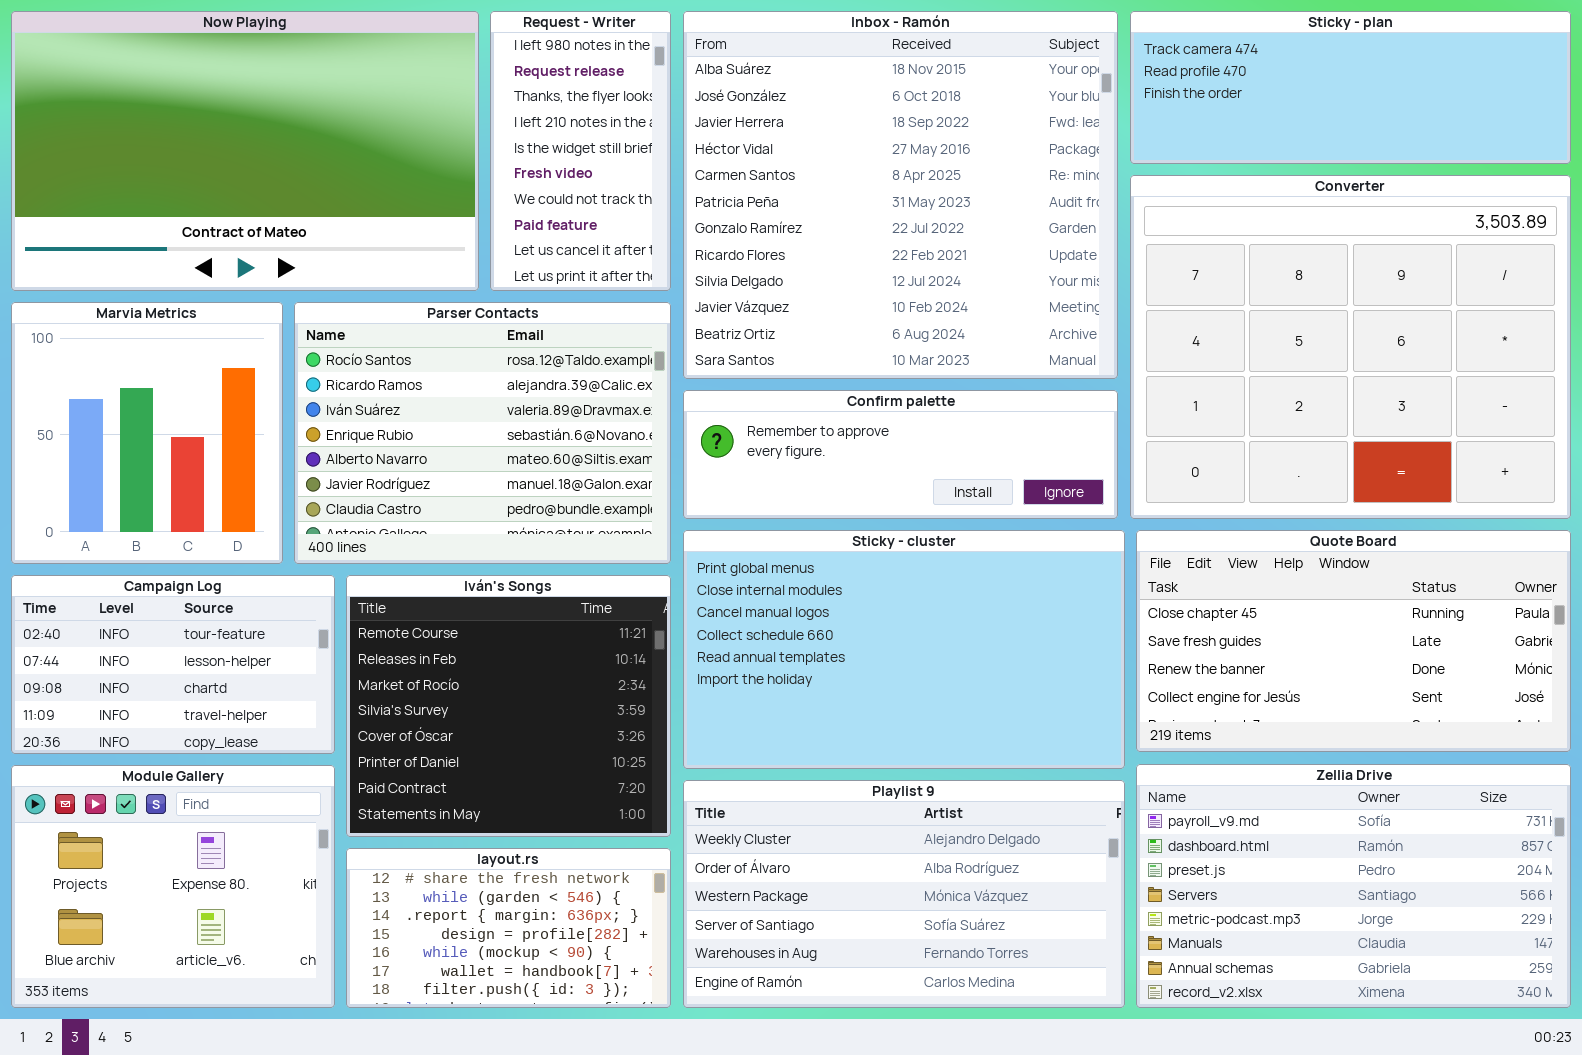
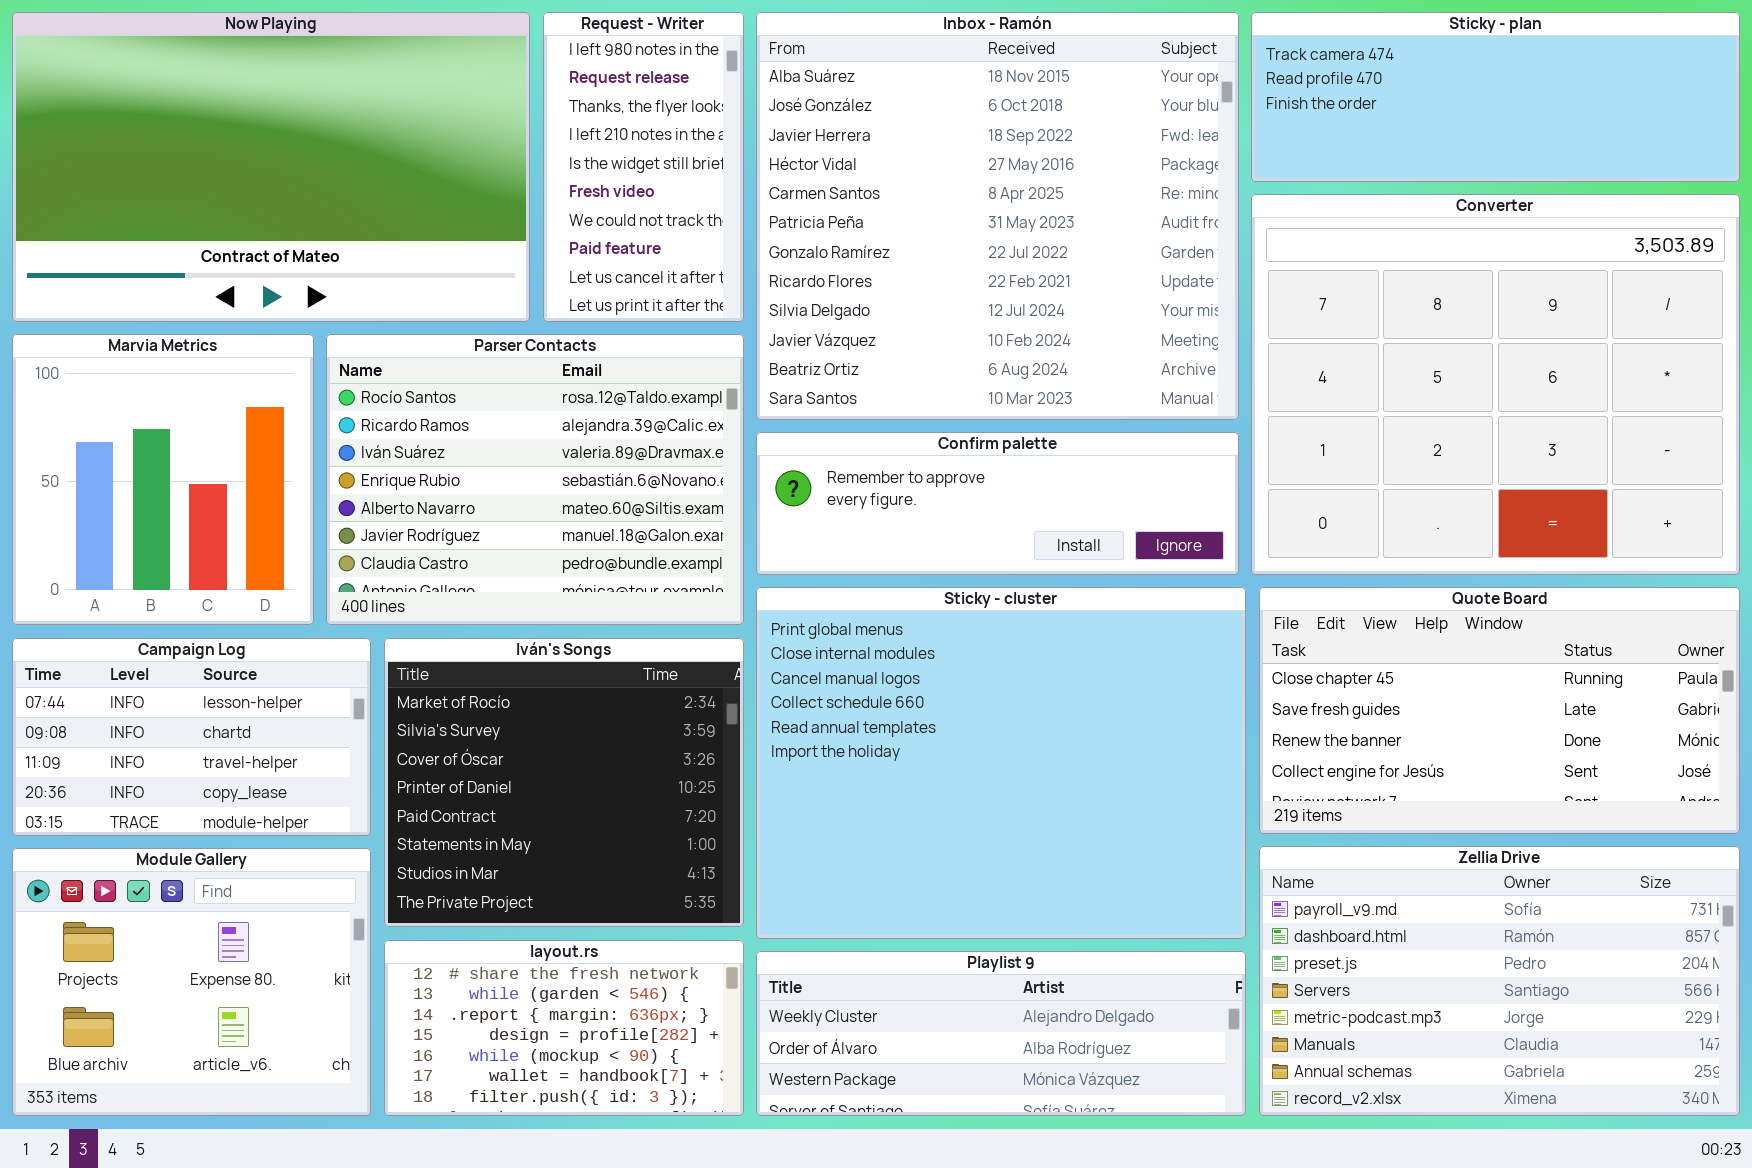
Sticky - cluster: [683,530,1125,769] -> [756,587,1246,939], resized
Campaign Log: [11,575,335,754] -> [12,638,371,836], scrolled down 1 row
Iván's Songs: [346,575,671,837] -> [384,638,744,927], scrolled down 2 rows
Playlist 9: [683,780,1125,1008] -> [756,951,1246,1116], resized

